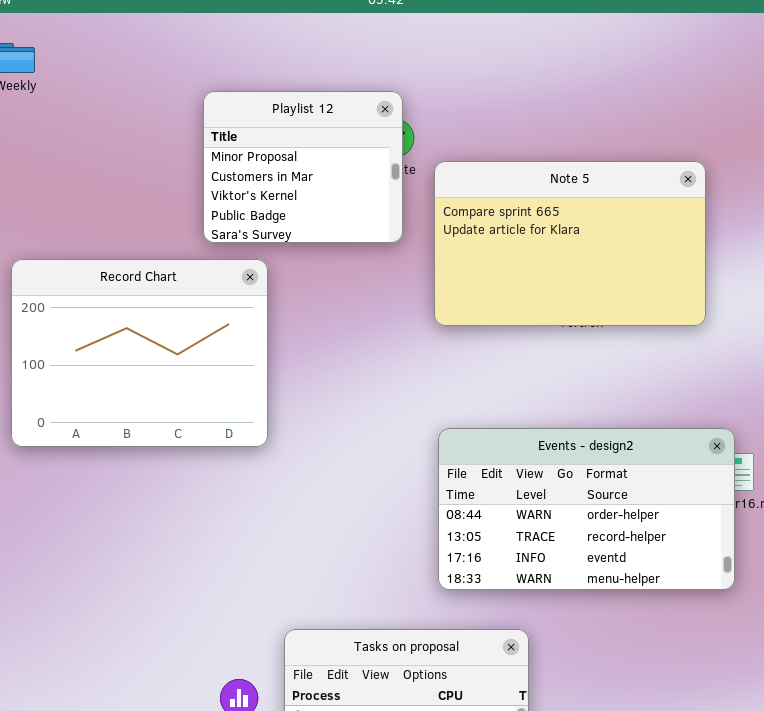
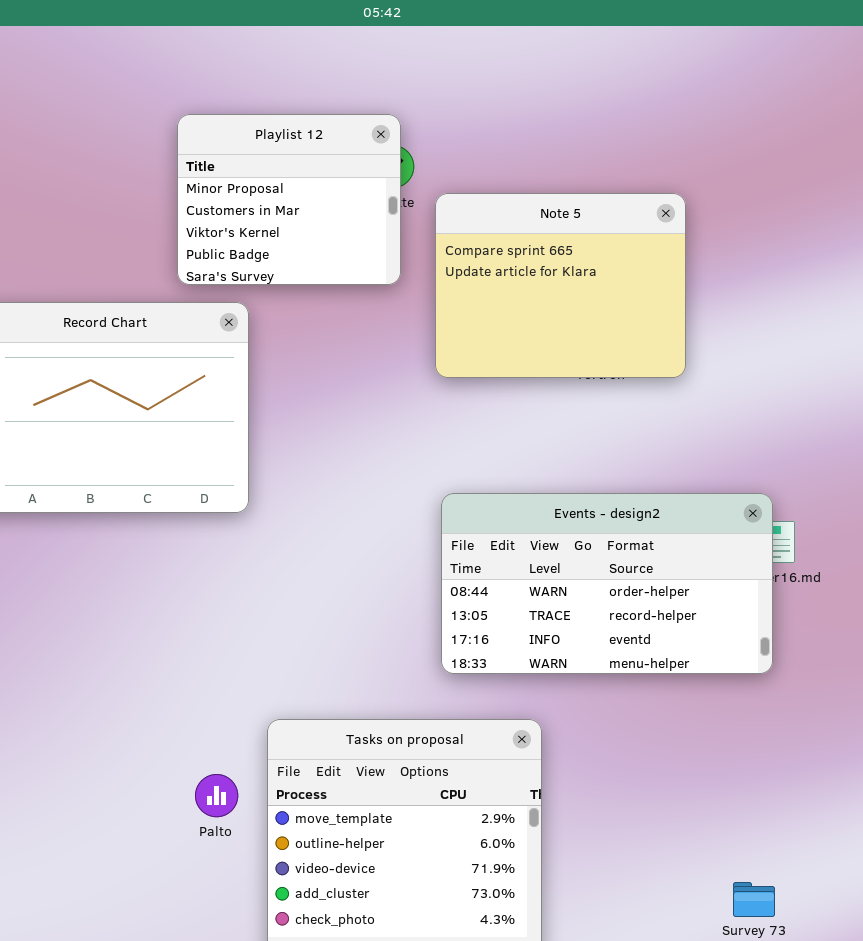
Note 5: [434,161,706,326] -> [435,193,686,378], resized

